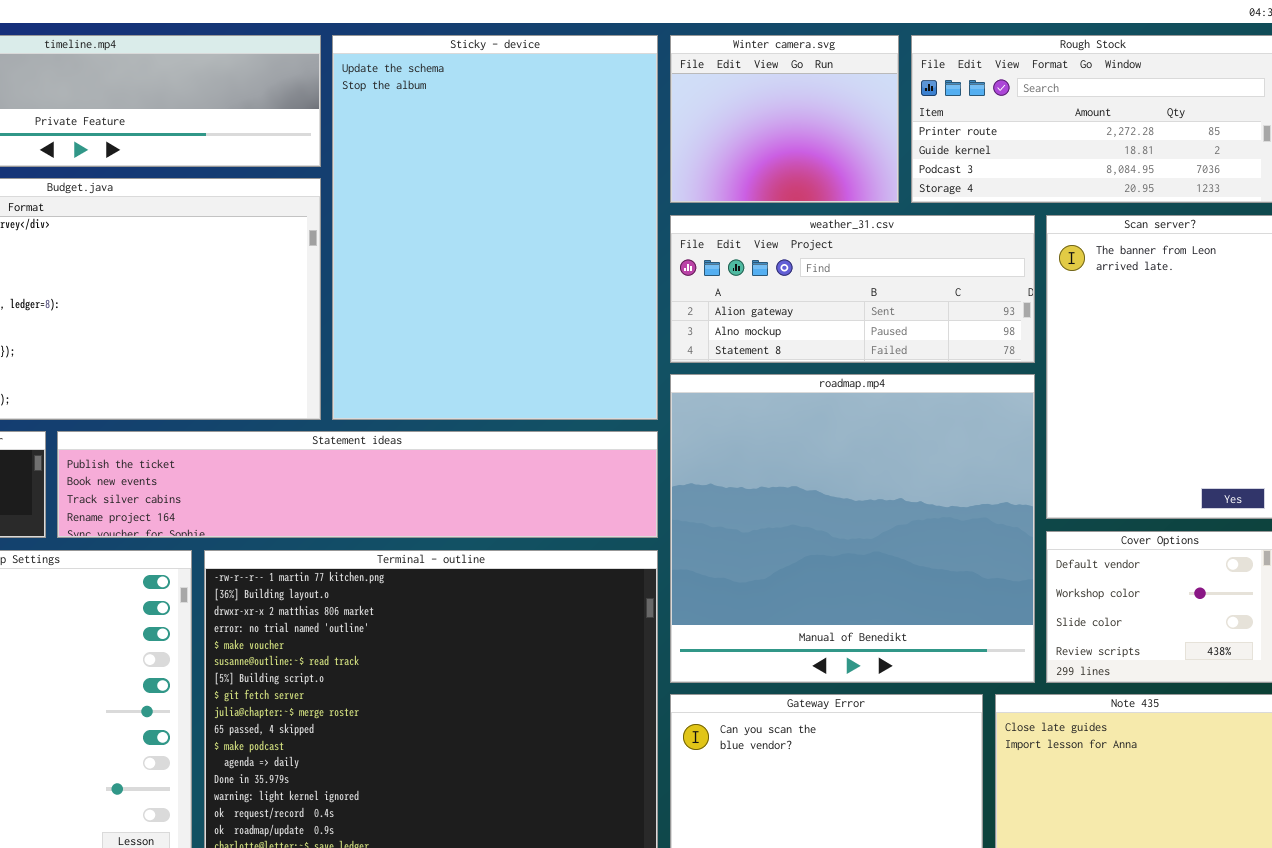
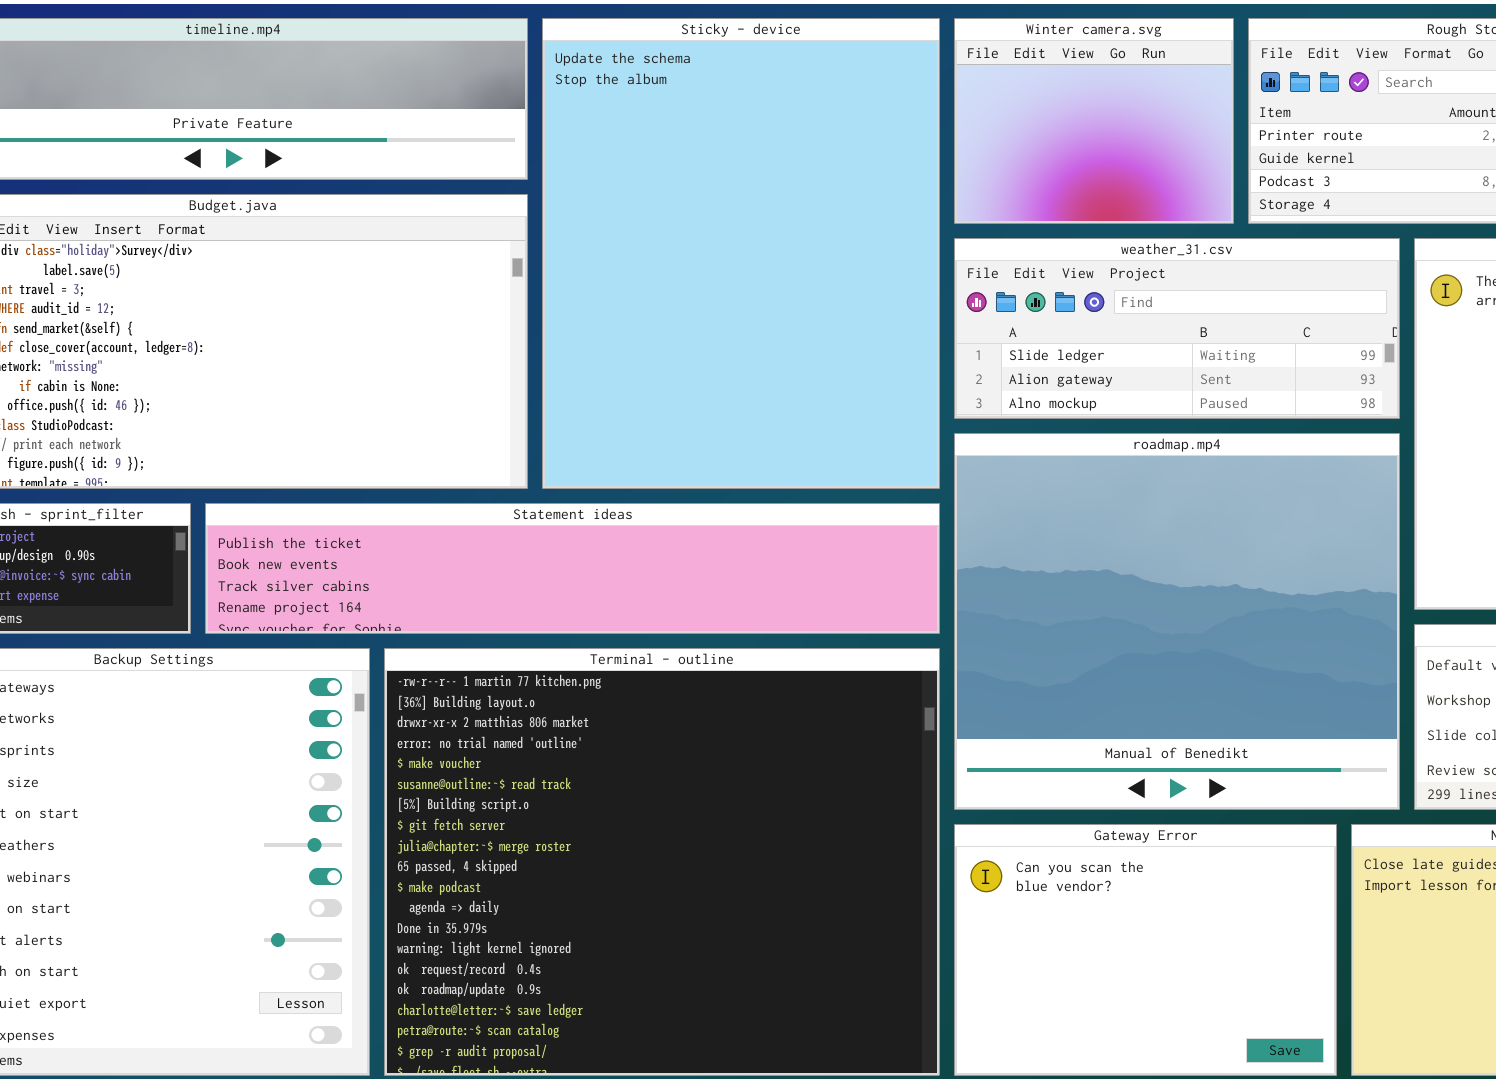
weather_31.csv: [670,215,1035,363] -> [954,238,1400,419], scrolled up 1 row

